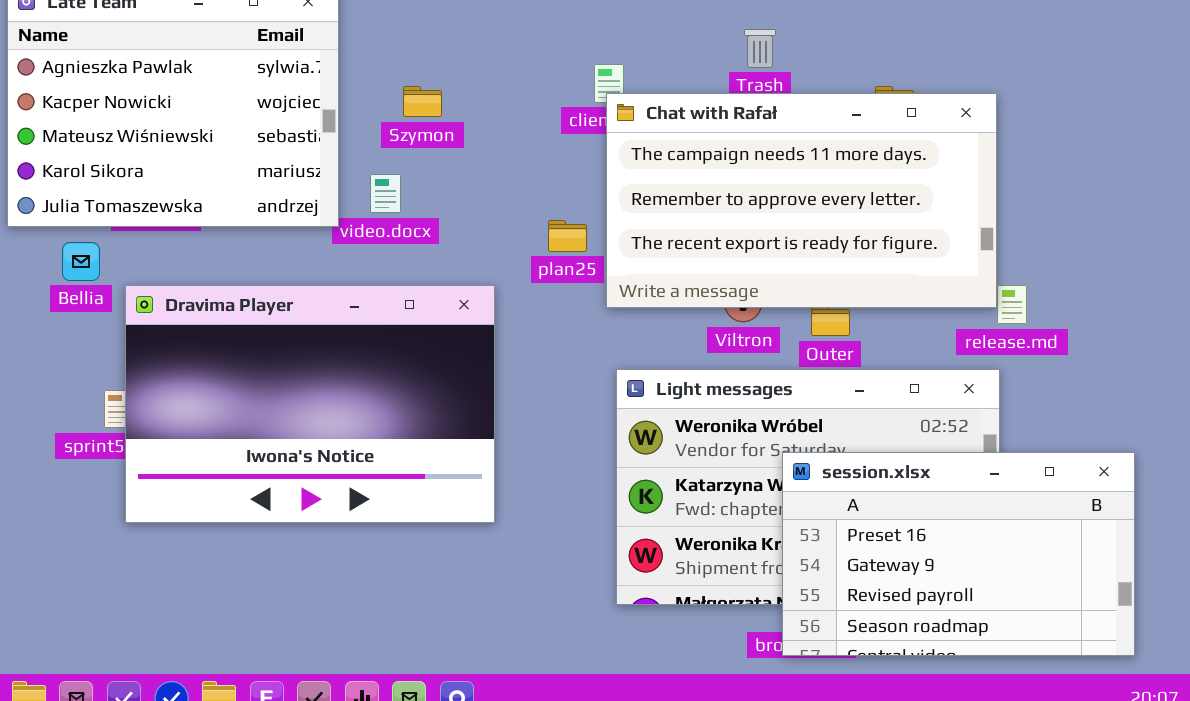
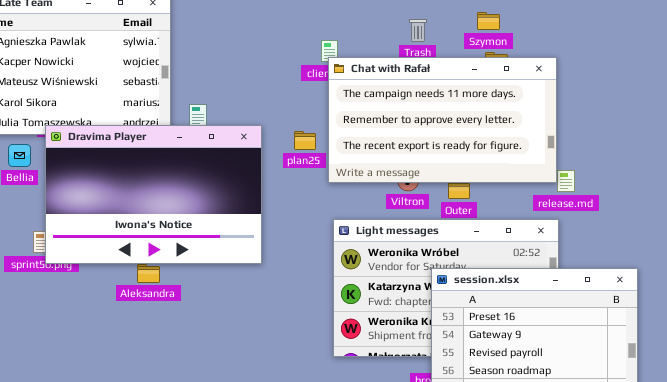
Szymon: [403,86,442,117] -> [477,12,500,30], moved
Dravima Player: [125,285,495,523] -> [45,125,262,264], moved

